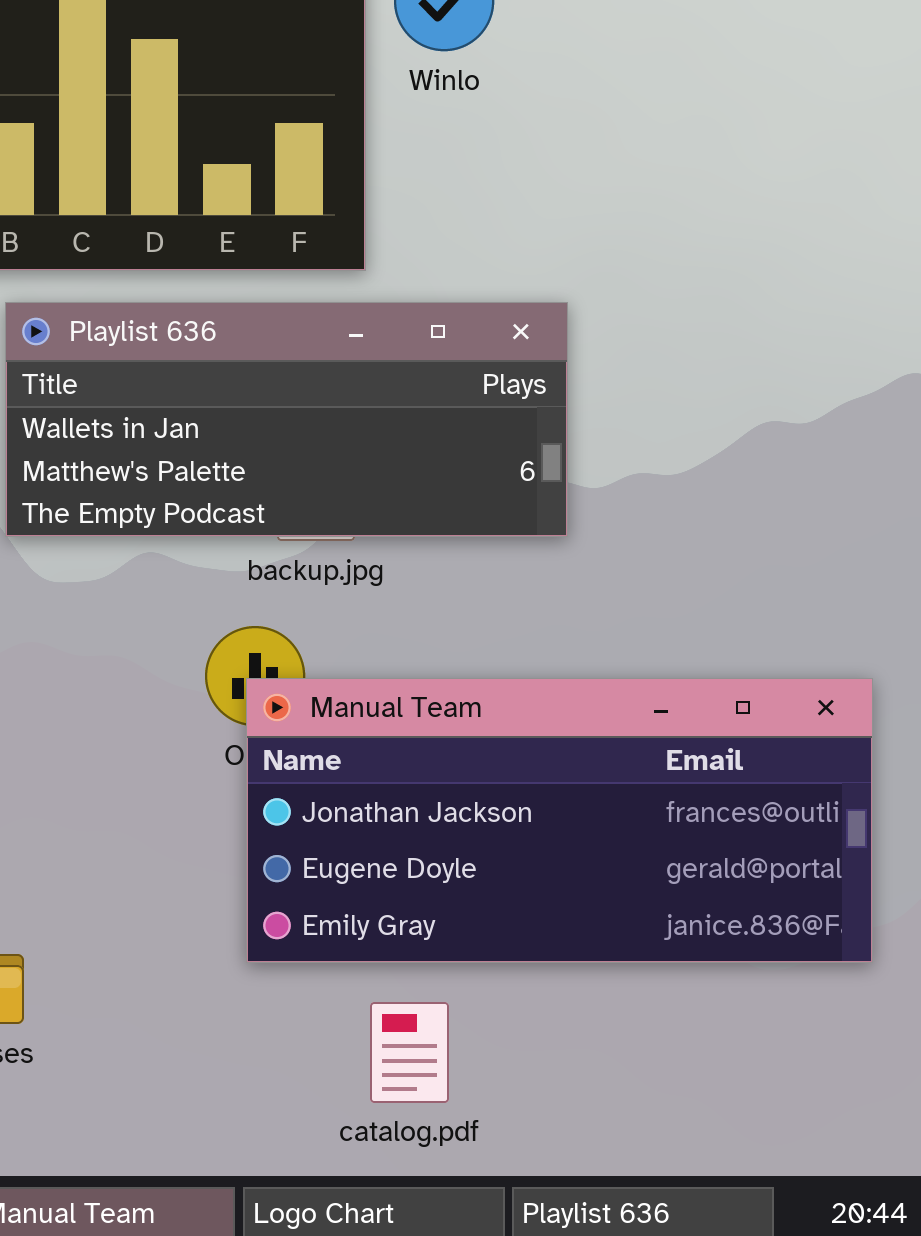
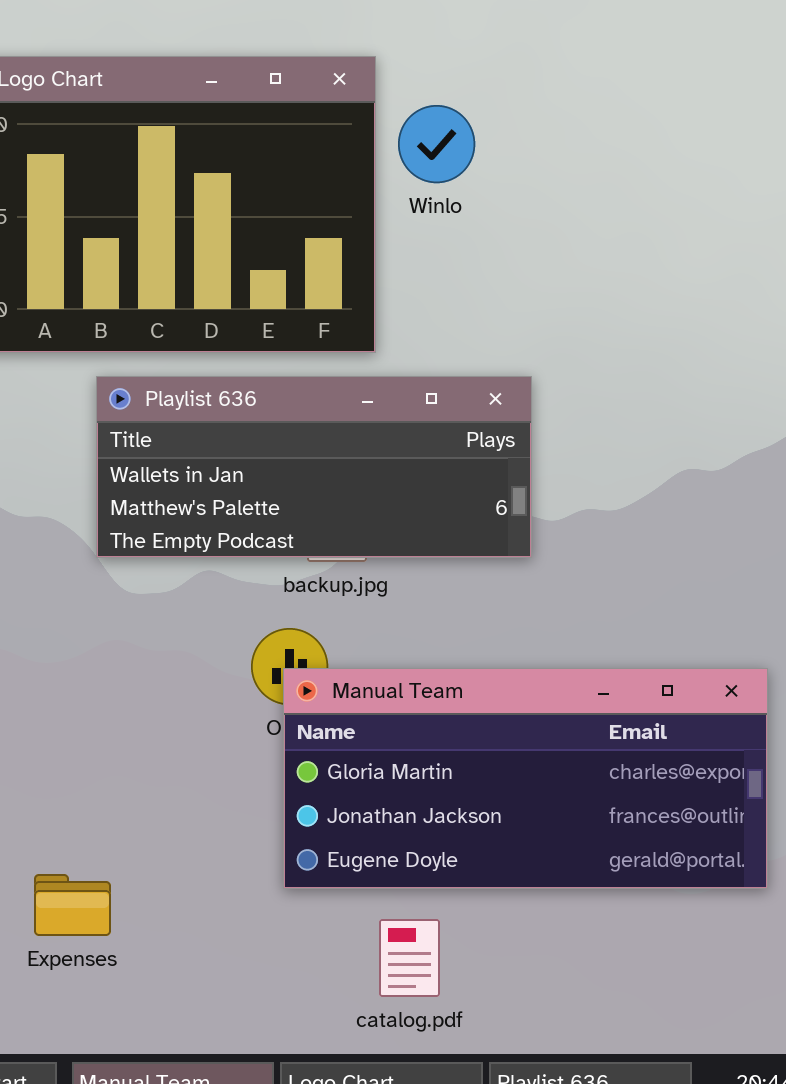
Manual Team: [246,678,873,963] -> [283,668,768,889], scrolled up 1 row

